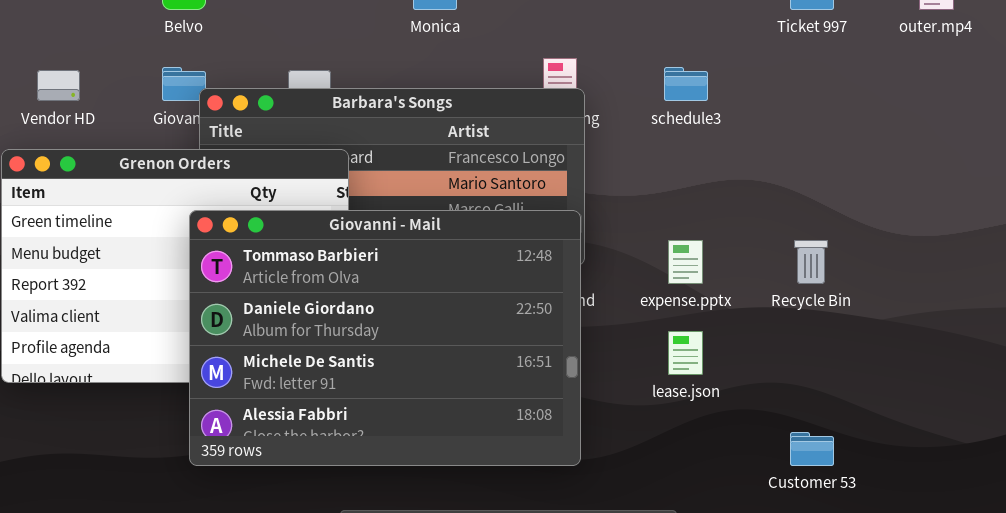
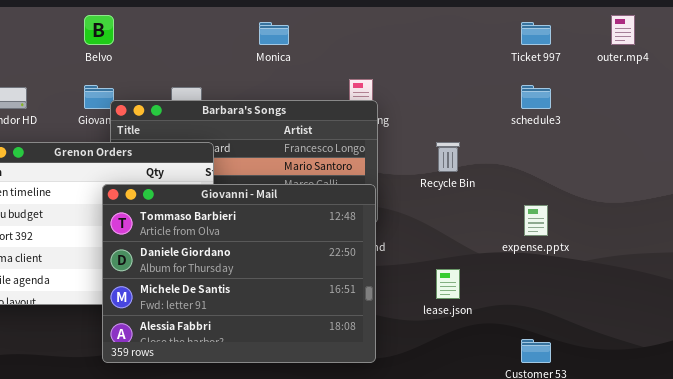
schedule3: [664,67,708,101] -> [521,85,551,109], moved
expense.pptx: [668,240,703,284] -> [524,205,548,236], moved
Recycle Bin: [794,240,828,284] -> [436,142,460,172], moved

